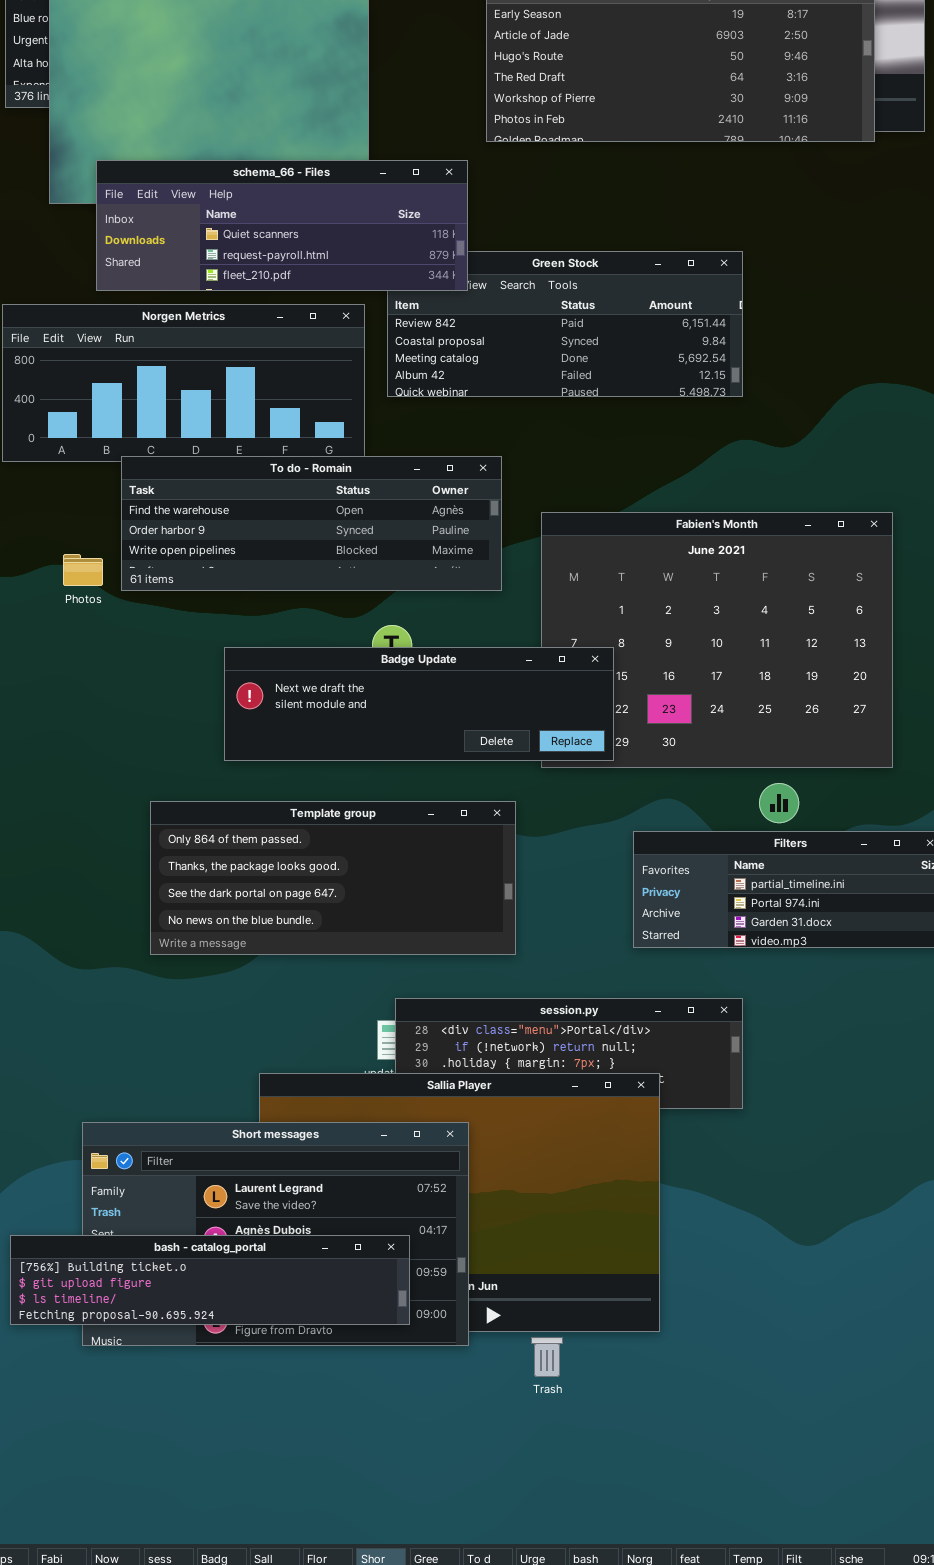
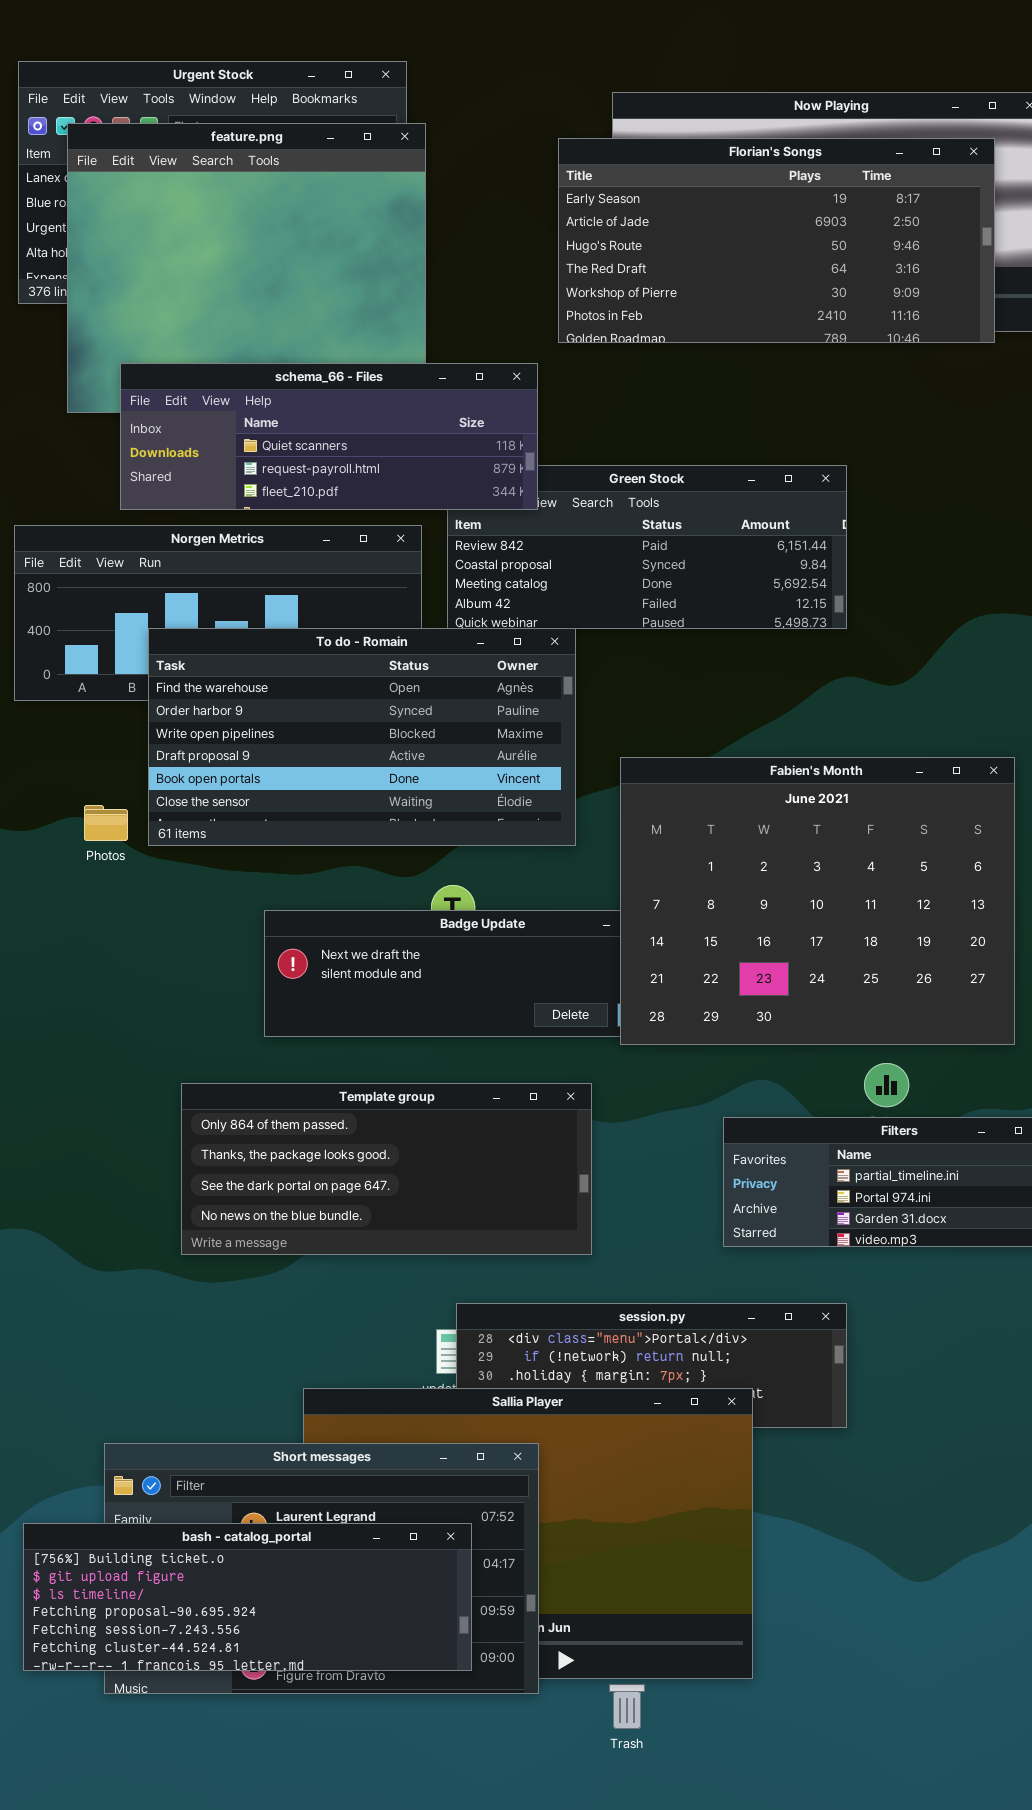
To do - Romain: [121,456,502,591] -> [148,628,576,846], resized
Fabien's Month: [541,512,893,768] -> [620,757,1015,1045], raised
bash - catalog_portal: [10,1235,410,1325] -> [23,1523,472,1671], resized

